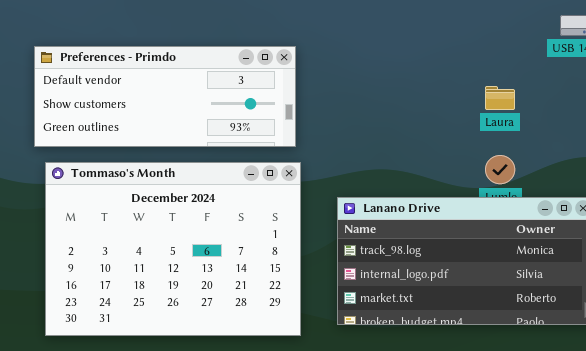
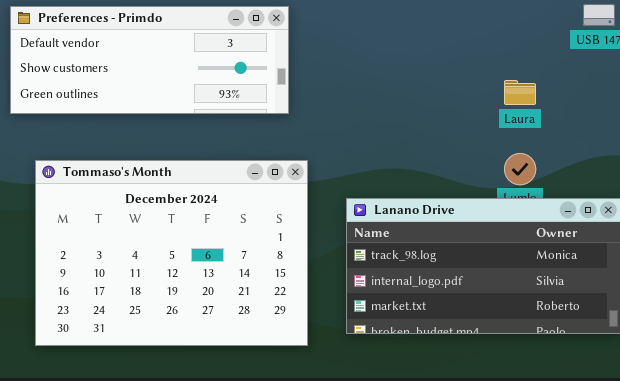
Preferences - Primdo: [34,46,296,147] -> [10,6,289,114], moved

